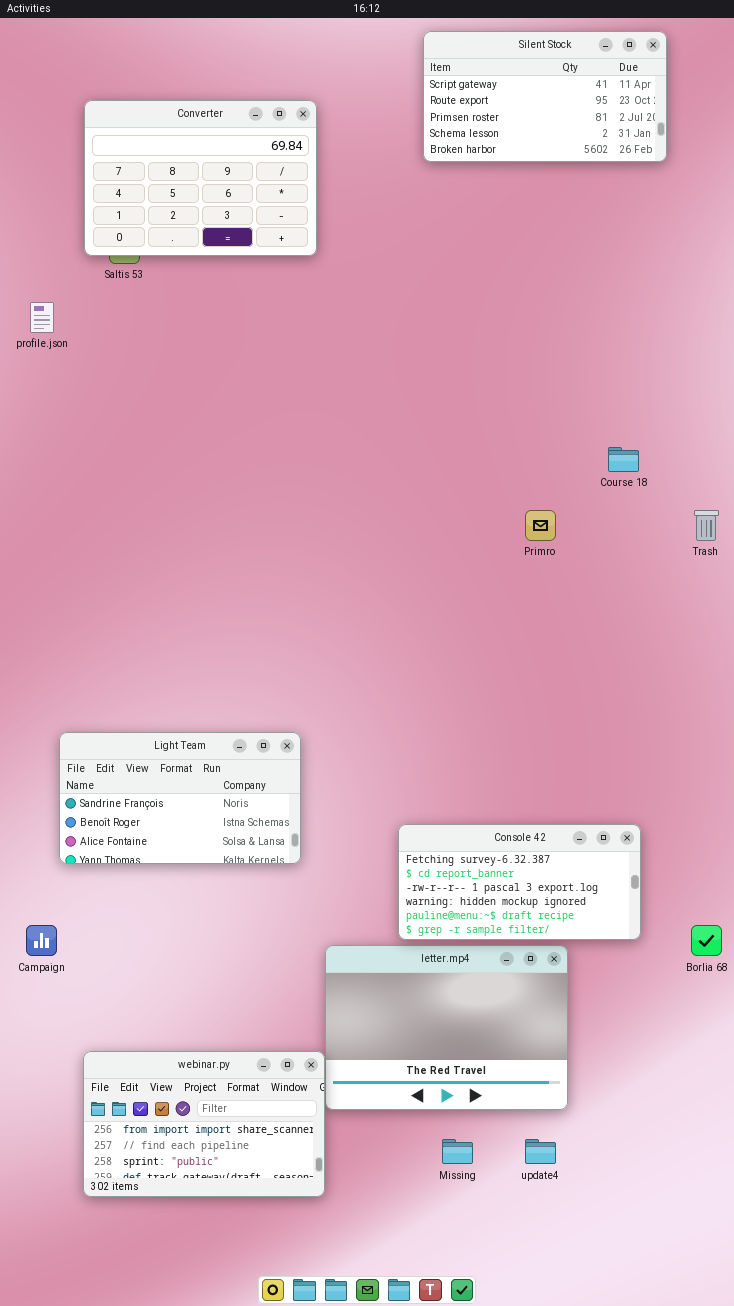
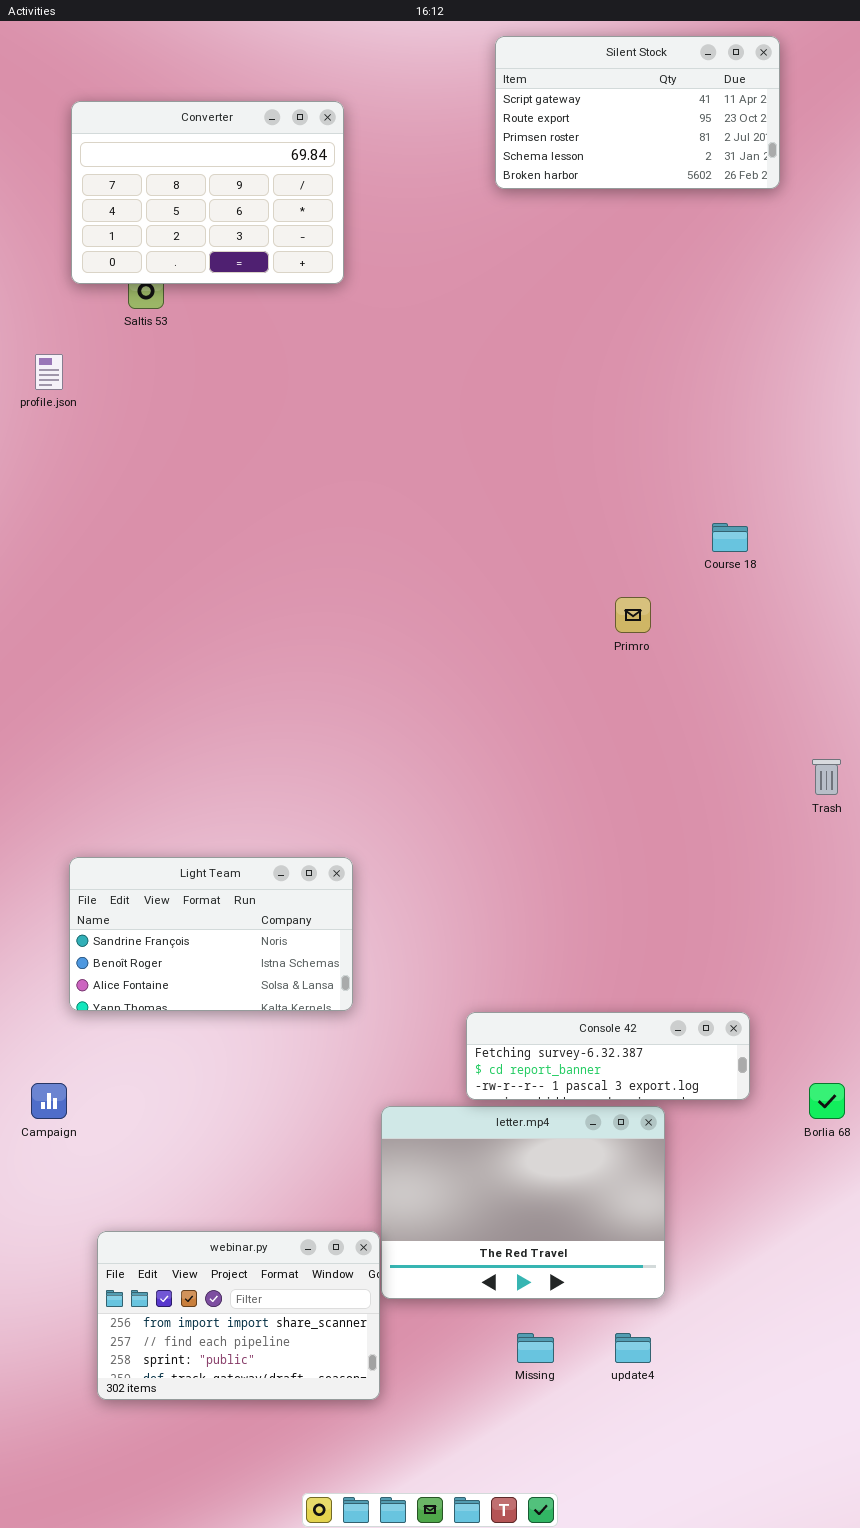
Converter: [84,100,317,256] -> [71,101,344,284], moved
Trash: [694,510,719,541] -> [812,759,841,795], moved
Console 42: [398,824,641,940] -> [466,1012,750,1100], resized

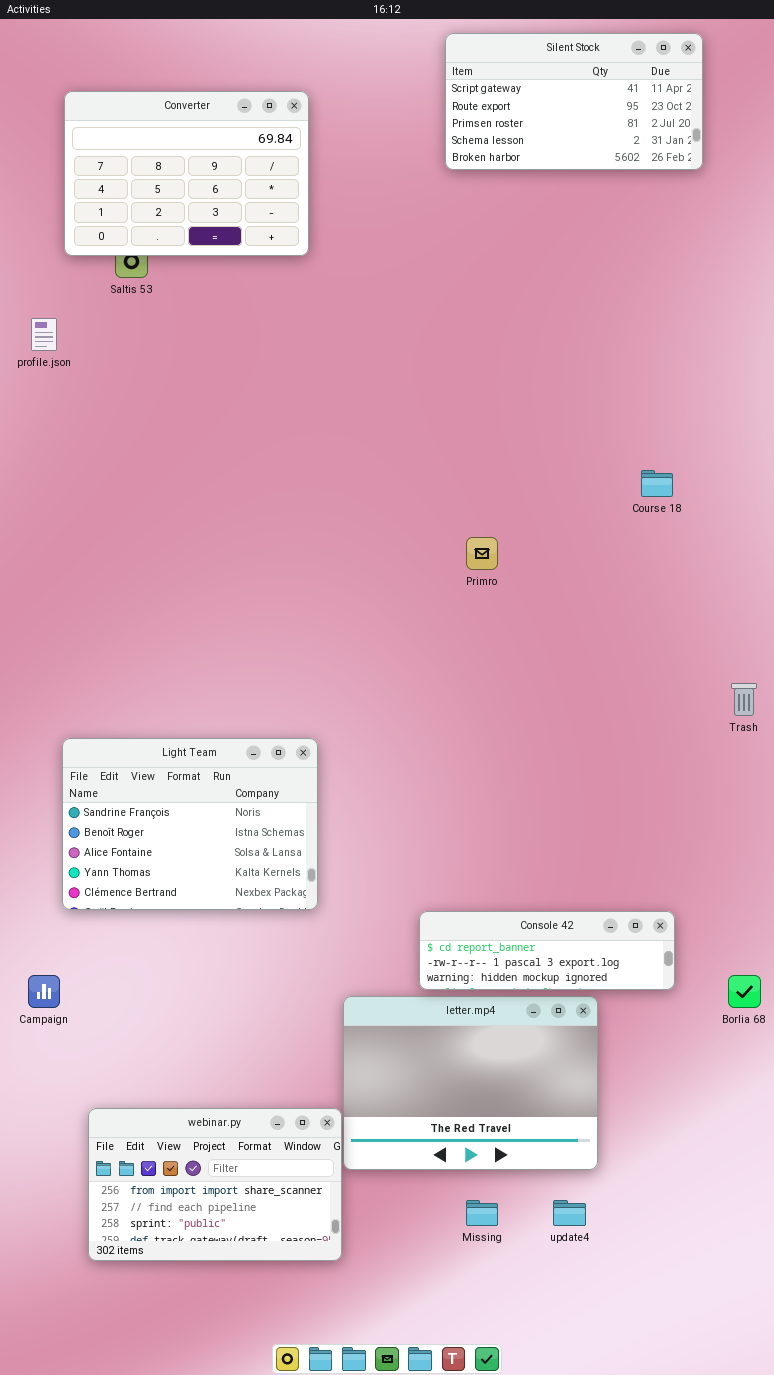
Primro: [615,597,651,633] -> [466,537,498,570], moved
Light Team: [69,857,353,1011] -> [62,738,318,910], resized
Console 42: [466,1012,750,1100] -> [419,911,675,990], scrolled down 1 row

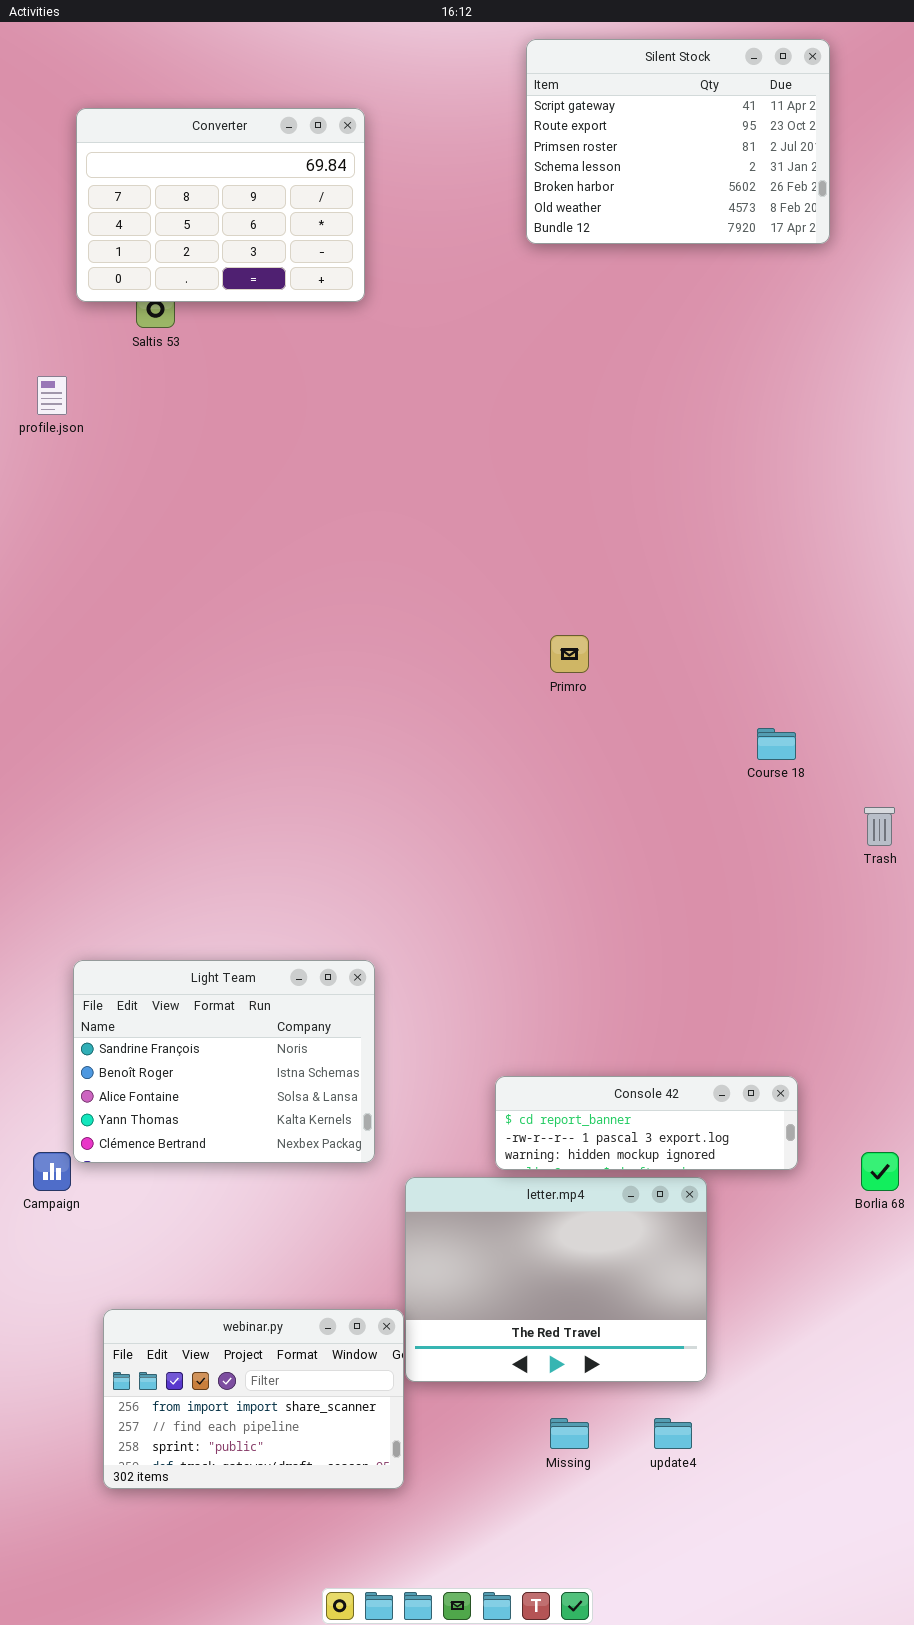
Silent Stock: [445,33,703,170] -> [526,39,830,244], resized
Course 18: [641,470,673,497] -> [757,728,796,760], moved
Light Team: [62,738,318,910] -> [73,960,375,1163], moved

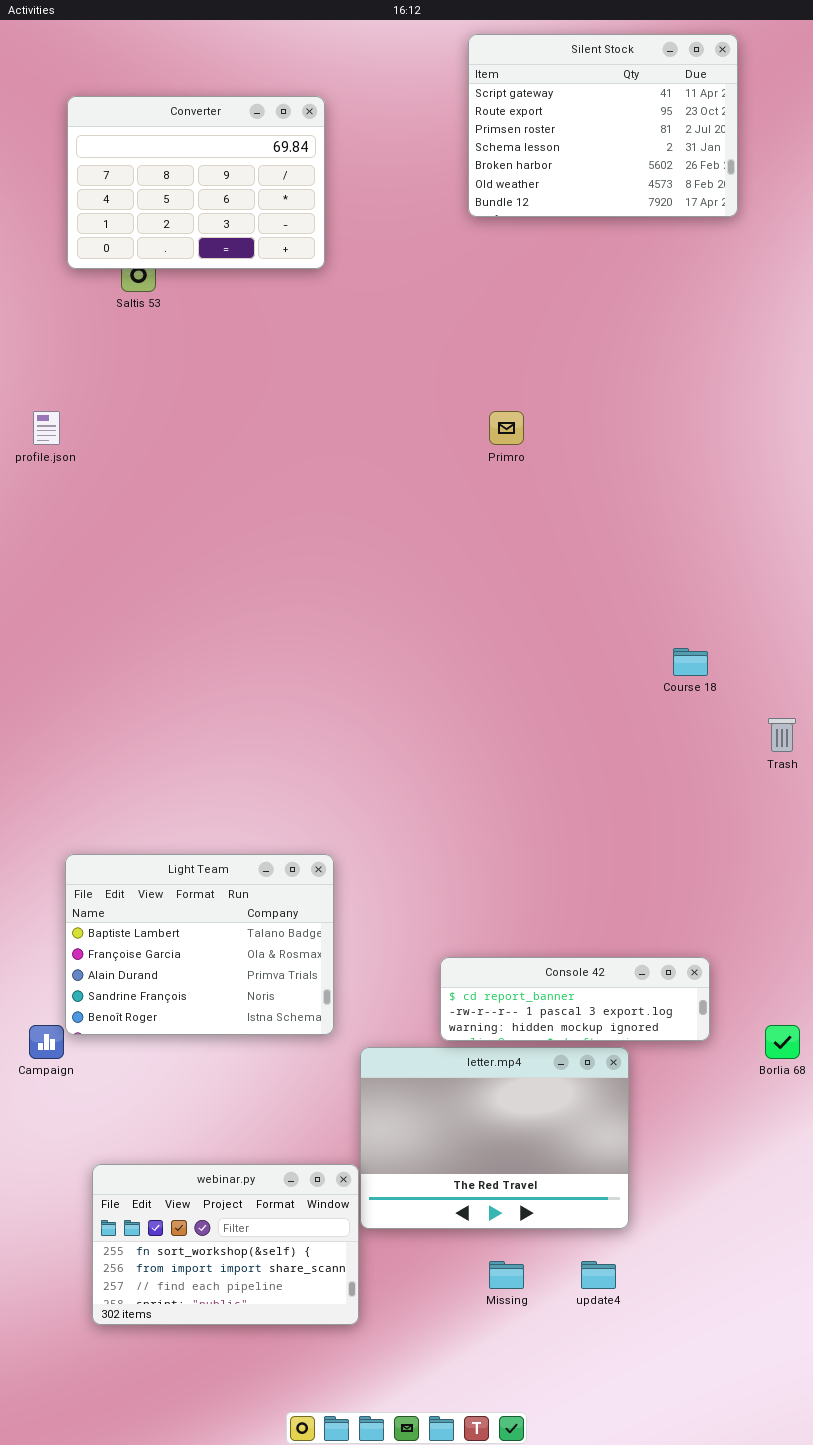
profile.json: [37,376,67,415] -> [33,411,60,445], moved
Primro: [550,635,589,673] -> [489,411,524,445], moved
Light Team: [73,960,375,1163] -> [65,854,334,1035], scrolled up 3 rows
webinar.py: [103,1309,404,1489] -> [92,1164,359,1325], scrolled up 1 row

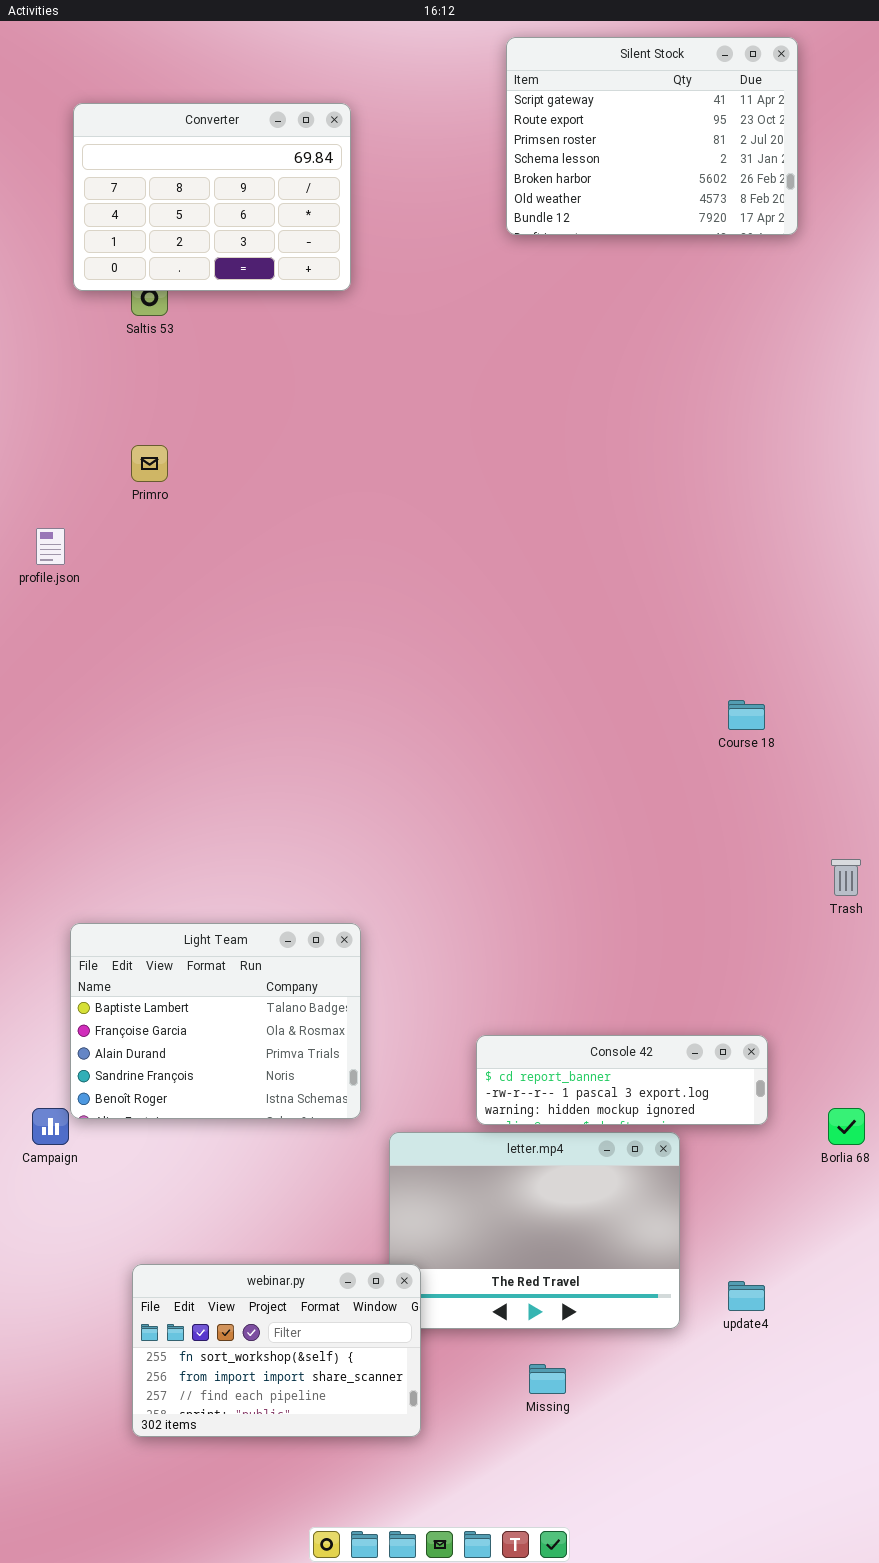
profile.json: [33,411,60,445] -> [36,528,65,565], moved
Primro: [489,411,524,445] -> [131,445,168,482], moved
Trash: [768,718,796,752] -> [831,859,861,896], moved
webinar.py: [92,1164,359,1325] -> [132,1264,421,1437], moved
update4: [581,1261,616,1289] -> [728,1281,765,1311], moved

